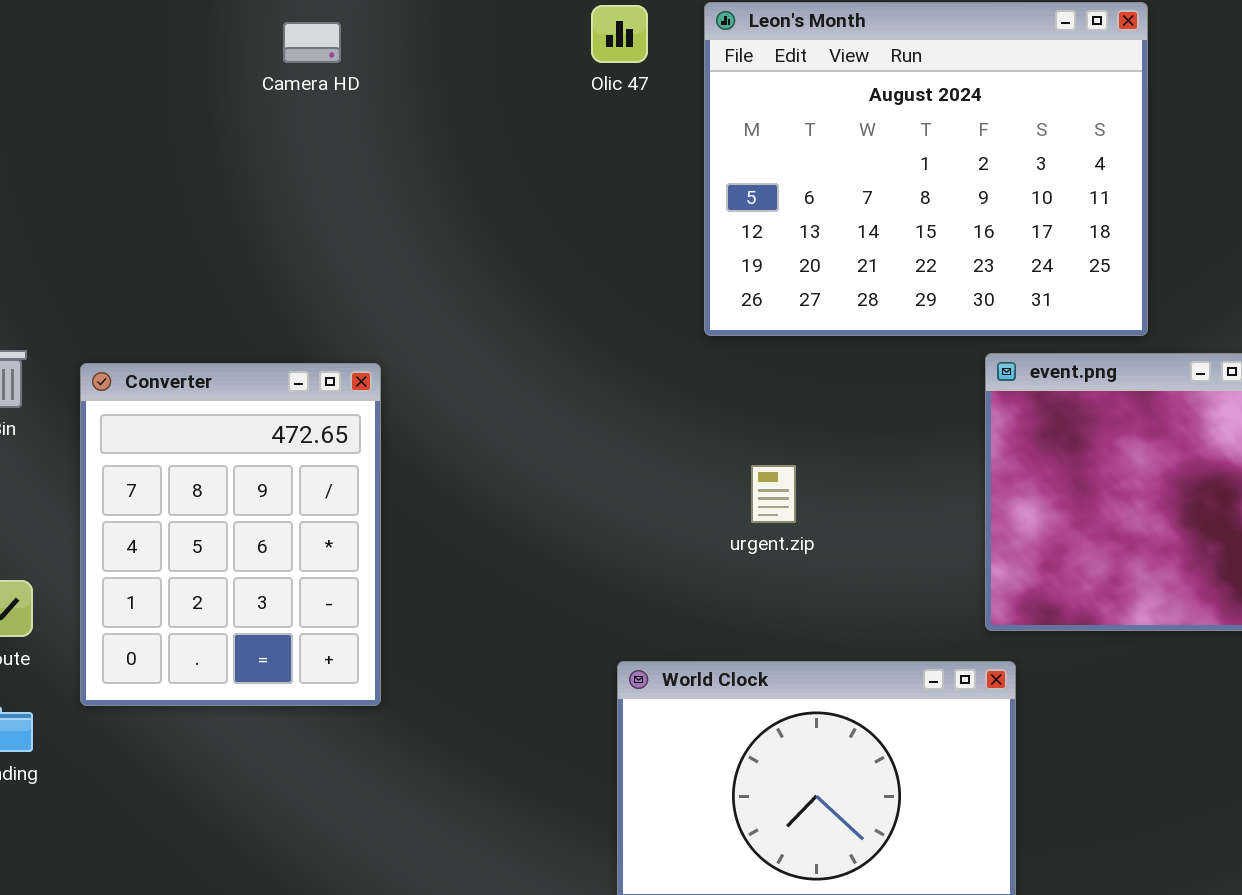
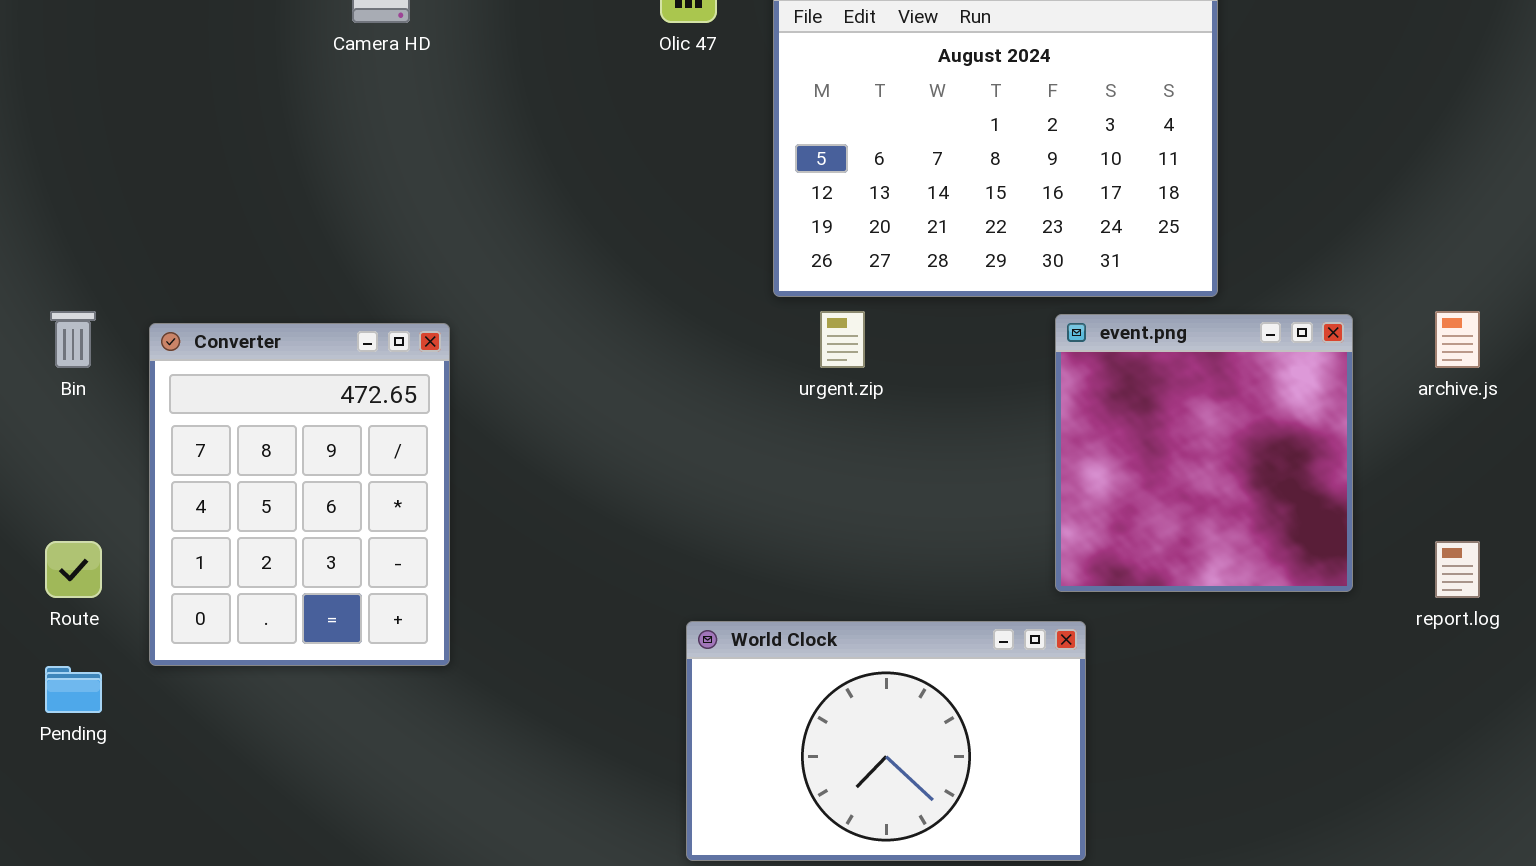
urgent.zip: [751,465,796,523] -> [820,311,865,368], moved

